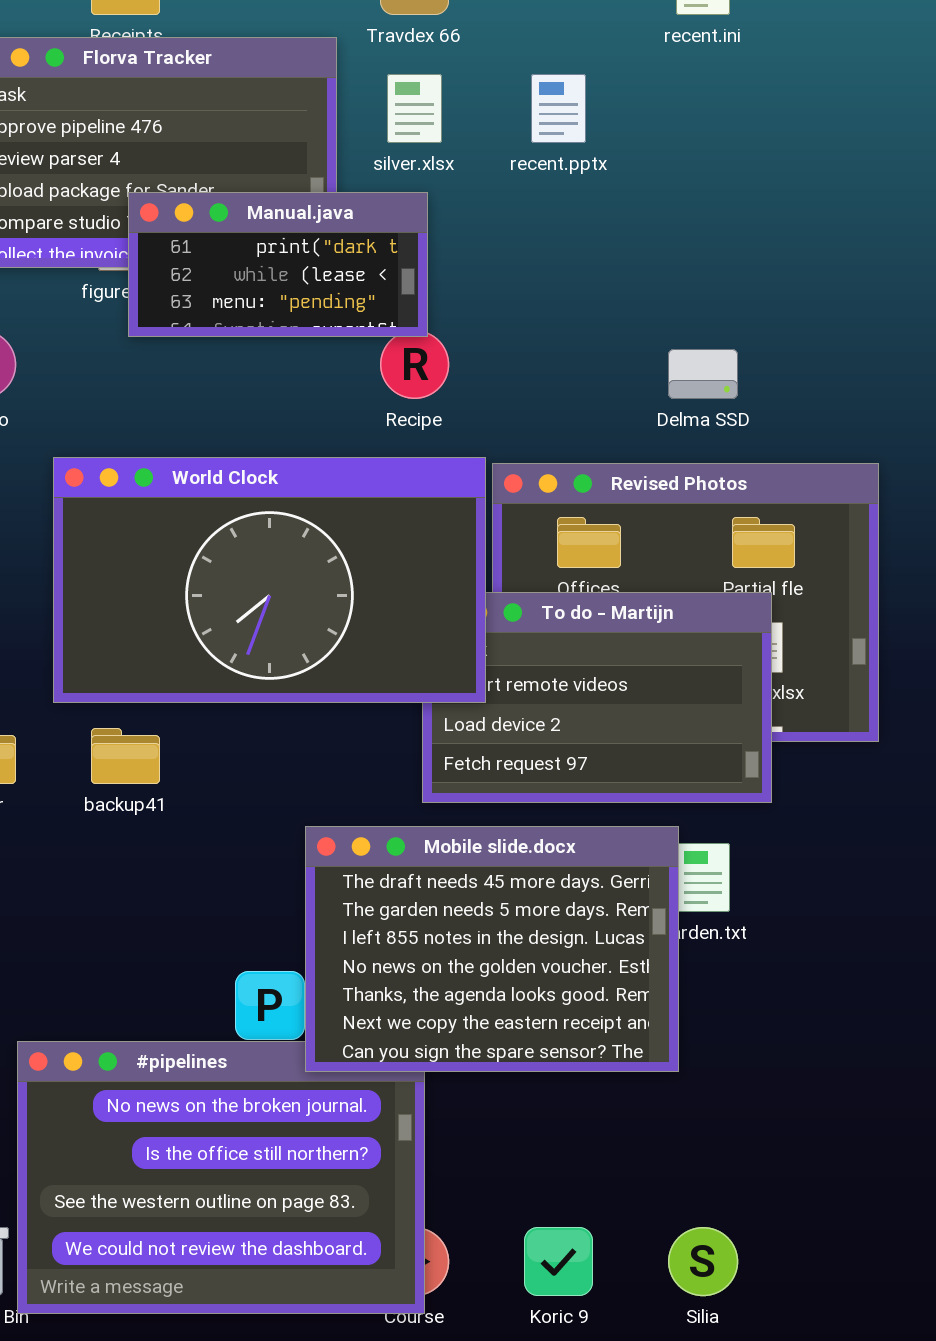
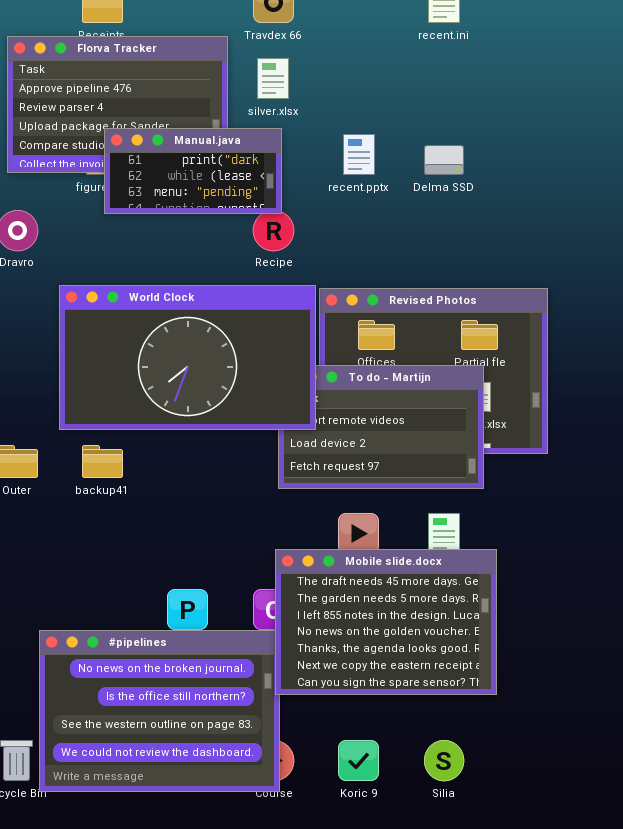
recent.pptx: [531,74,586,143] -> [343,134,375,175], moved
Delma SSD: [668,349,738,399] -> [424,145,464,175], moved
Mobile slide.docx: [305,826,679,1072] -> [275,549,497,695], moved

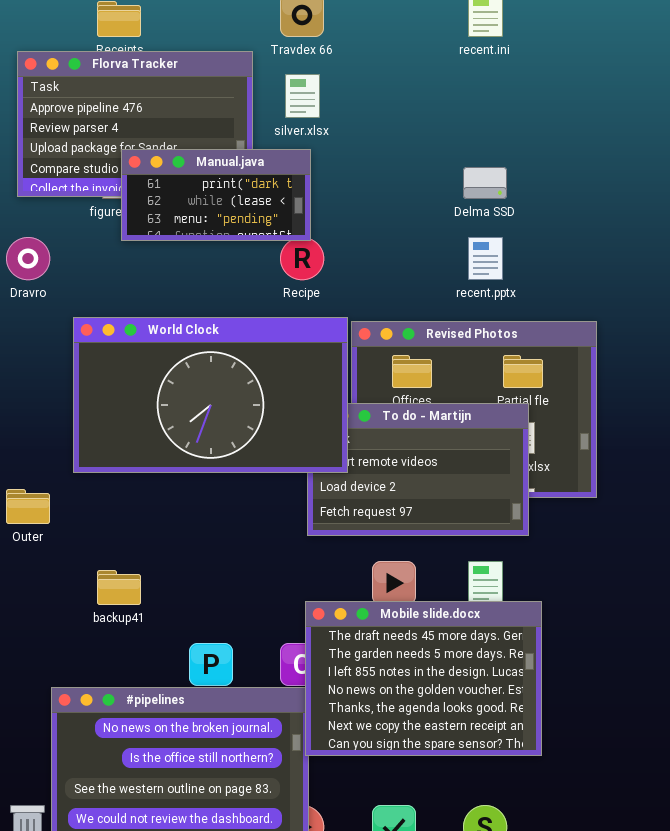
recent.pptx: [343,134,375,175] -> [468,237,503,280], moved
backup41: [82,445,123,478] -> [97,570,141,605], moved

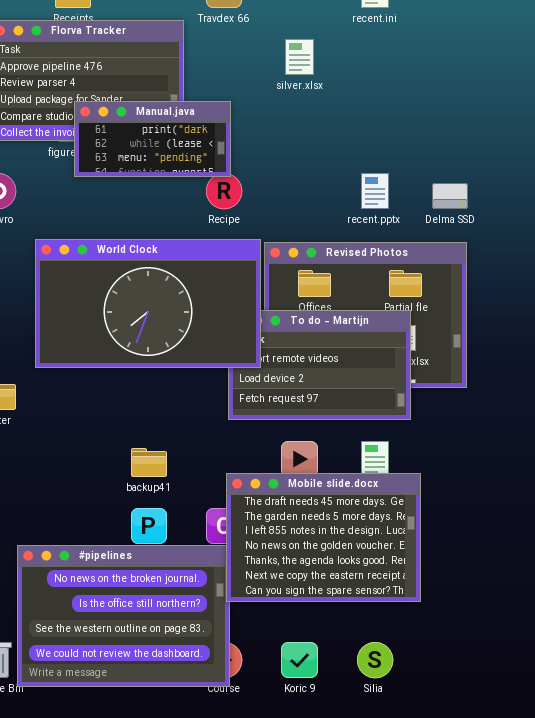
silver.xlsx: [285,74,320,118] -> [285,39,314,75], moved
Delma SSD: [463,167,507,199] -> [432,183,468,209], moved
backup41: [97,570,141,605] -> [131,448,167,477], moved

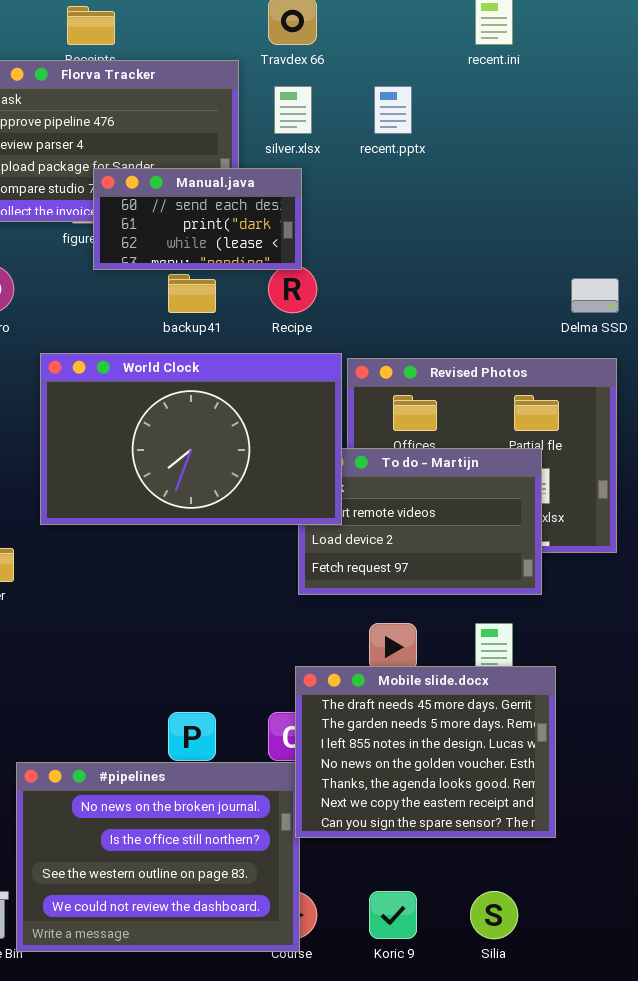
silver.xlsx: [285,39,314,75] -> [274,86,312,134], moved
Manual.java: [74,101,231,177] -> [93,168,302,270], scrolled up 1 row
recent.pptx: [361,173,389,209] -> [374,86,412,134], moved
backup41: [131,448,167,477] -> [168,274,216,313], moved

